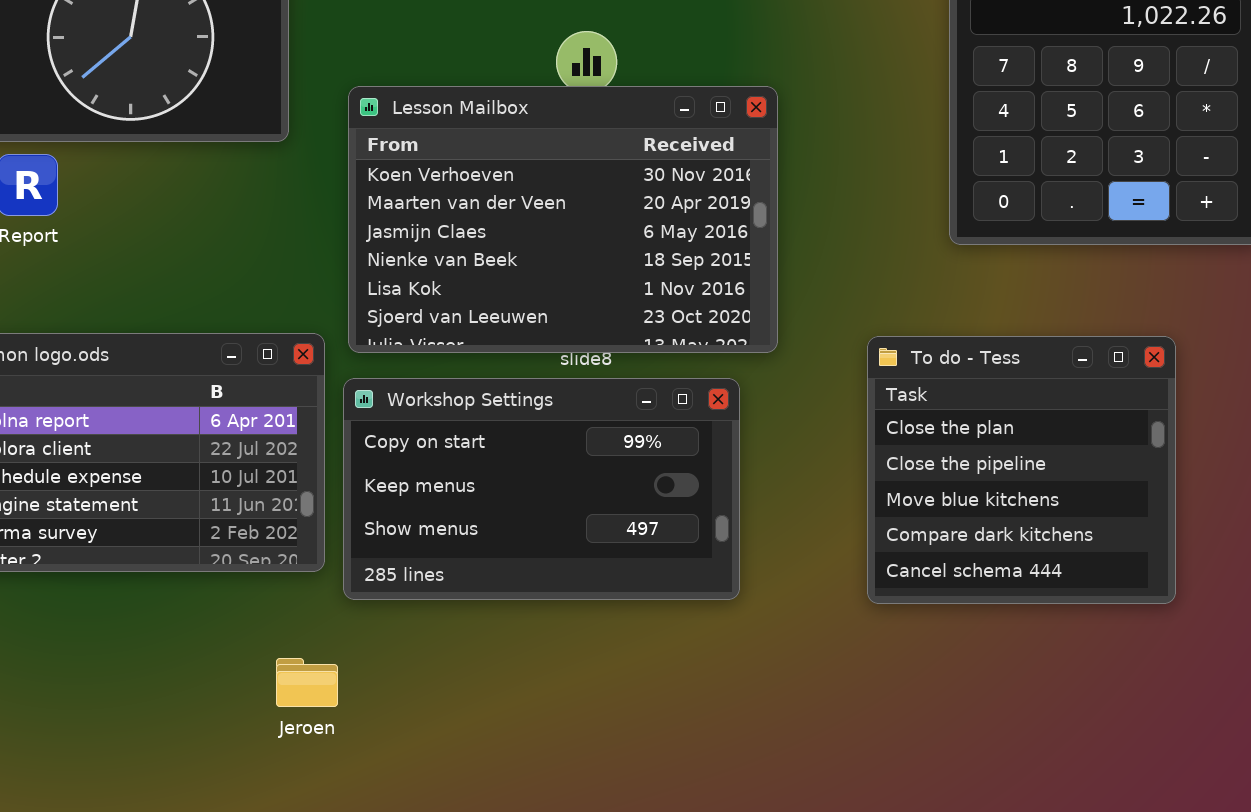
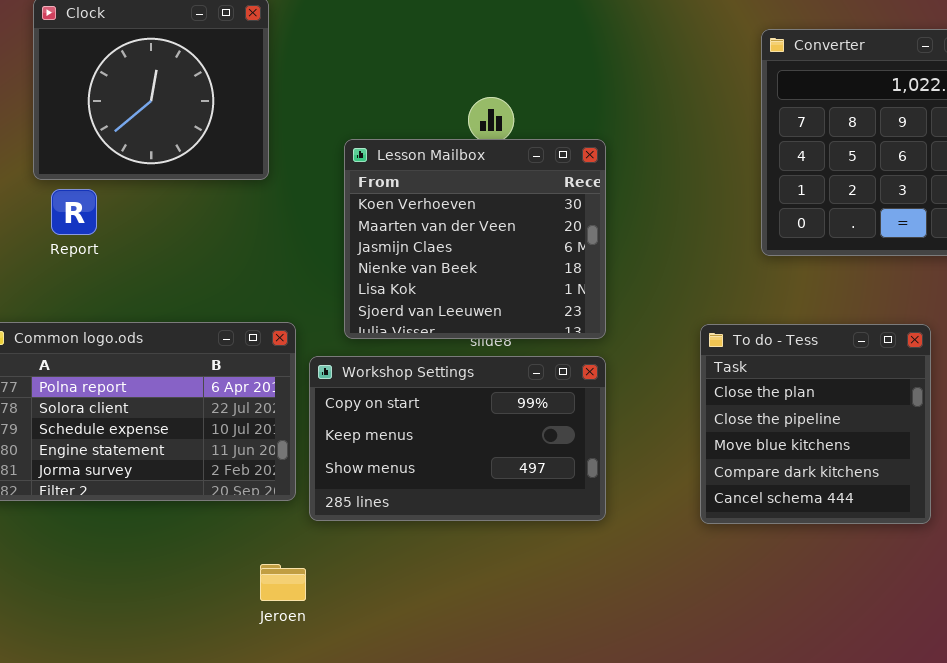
Lesson Mailbox: [348,86,778,353] -> [344,139,606,339], moved, resized

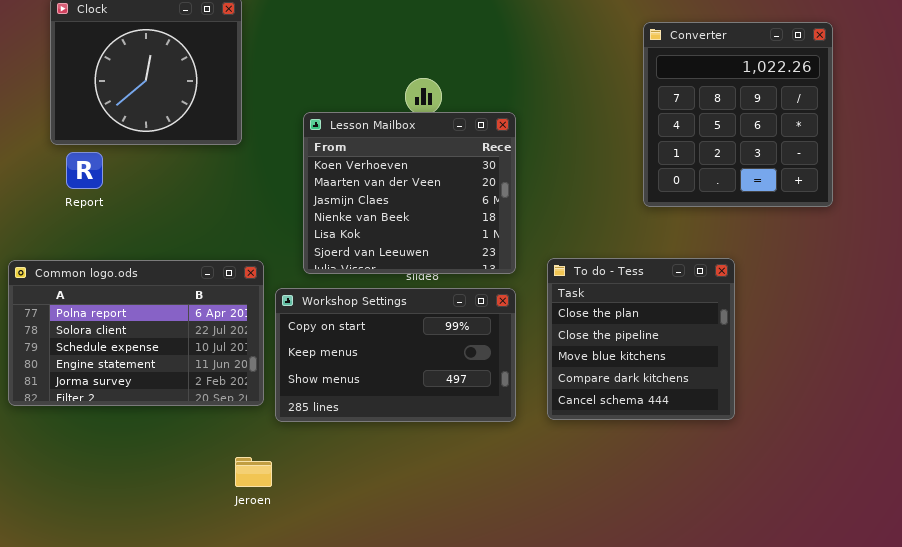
To do - Tess: [700,324,931,524] -> [547,258,735,420], moved

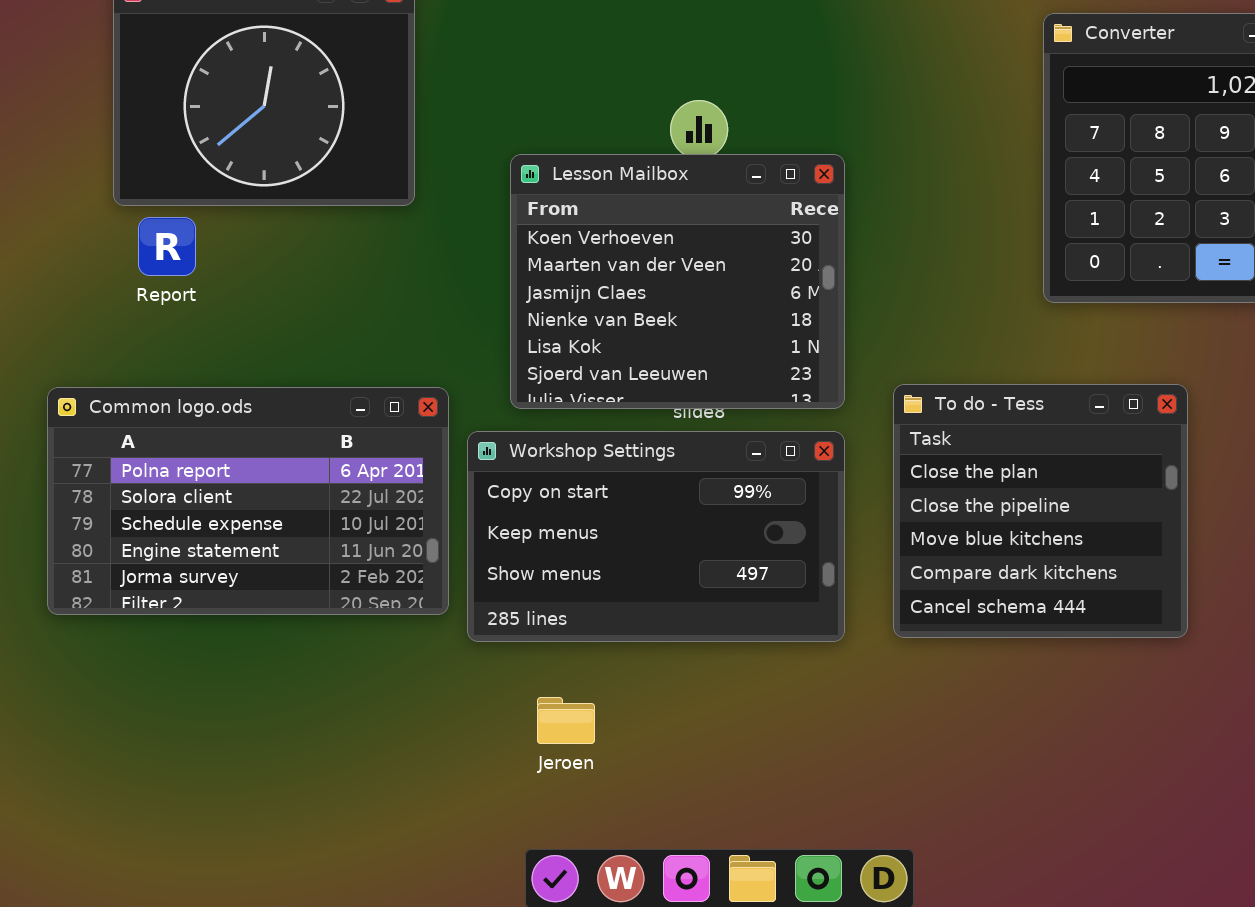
Jeroen: [235,457,272,487] -> [537,697,595,744], moved

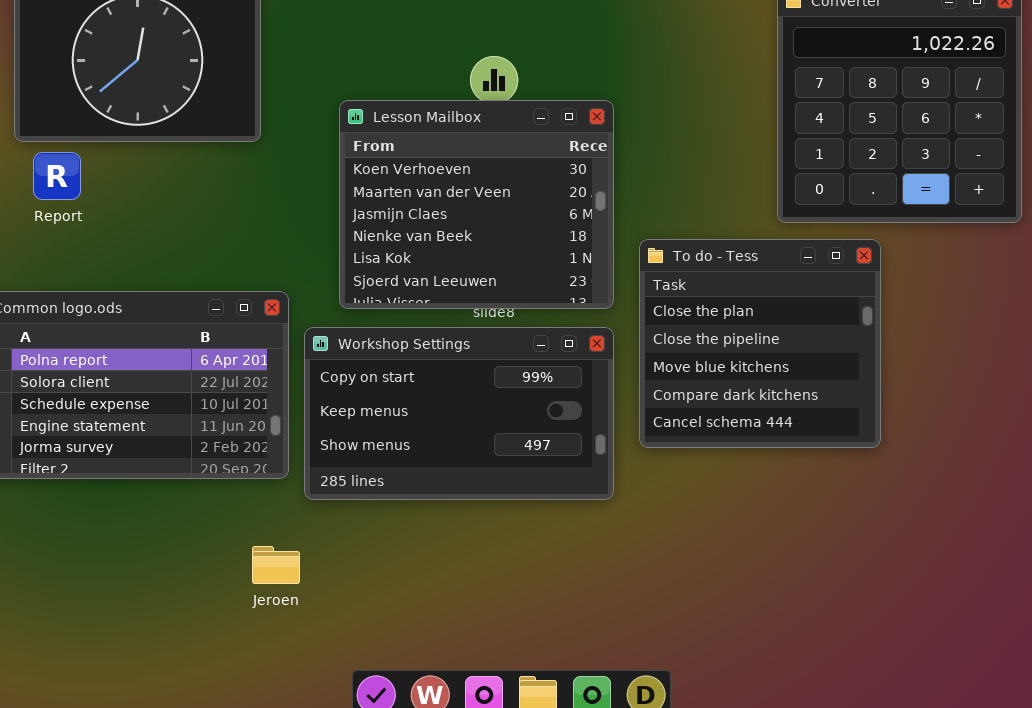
To do - Tess: [893,384,1188,638] -> [639,239,881,448], moved
Jeroen: [537,697,595,744] -> [252,546,300,584], moved

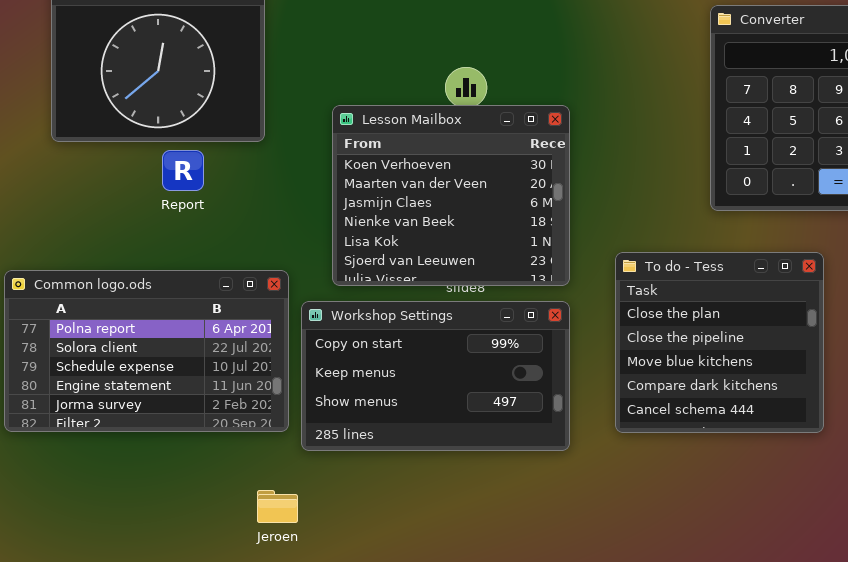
Report: [33,152,81,200] -> [162,150,204,191], moved
To do - Tess: [639,239,881,448] -> [615,252,824,433], moved

